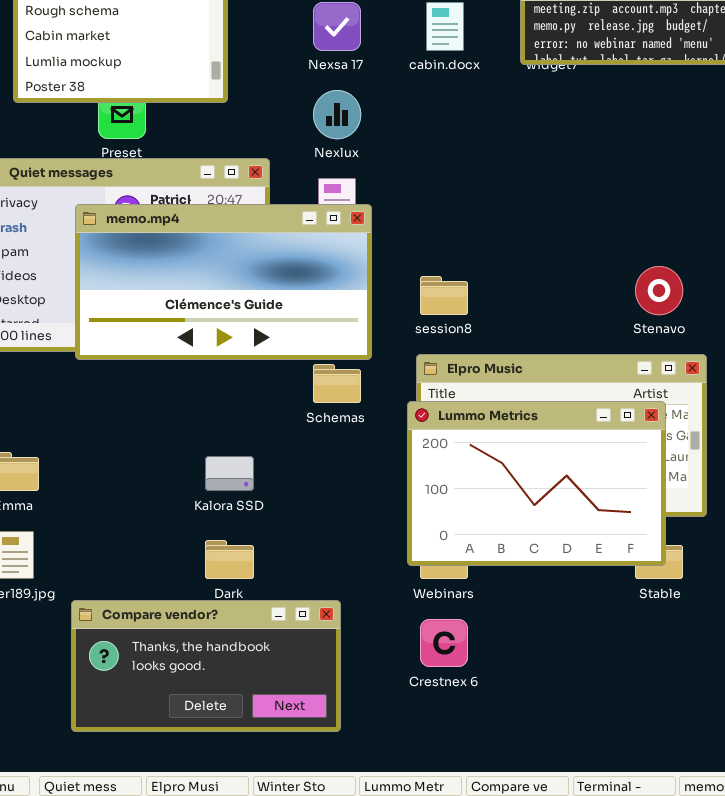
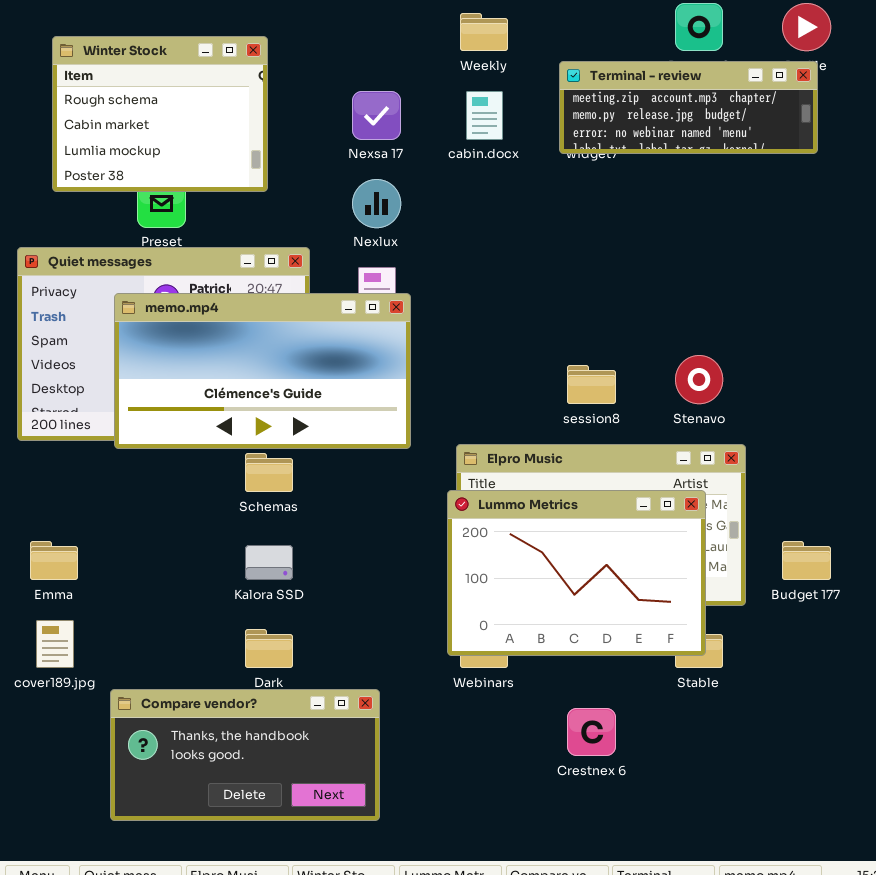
session8: [420,276,468,315] -> [567,365,616,404], moved
Schemas: [313,364,361,403] -> [245,453,293,492], moved
Crestnex 6: [420,619,468,667] -> [567,708,616,756], moved

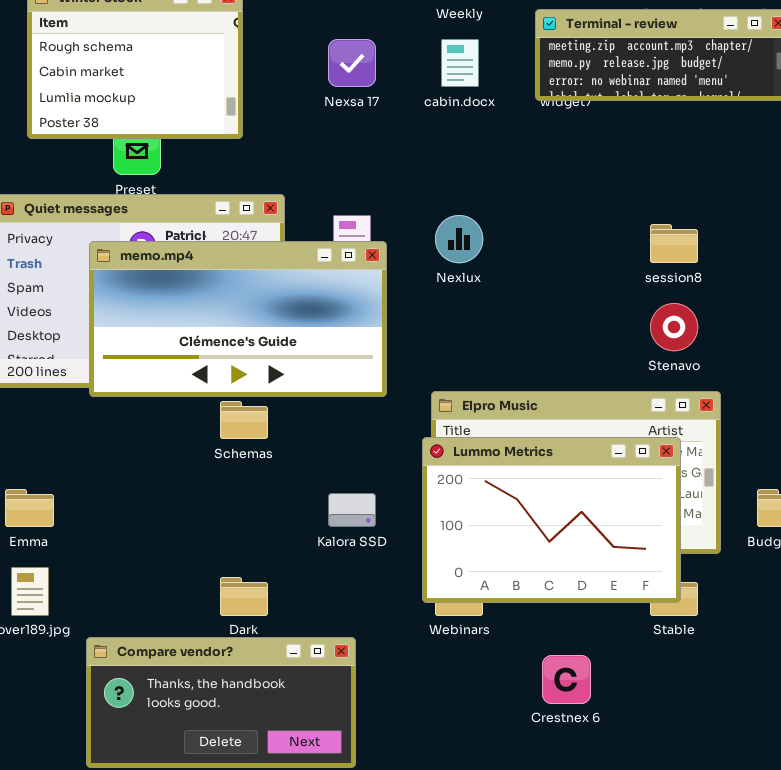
Nexlux: [352,179,401,228] -> [435,215,483,263], moved
session8: [567,365,616,404] -> [650,224,698,263], moved
Kalora SSD: [245,545,293,580] -> [328,493,376,527], moved

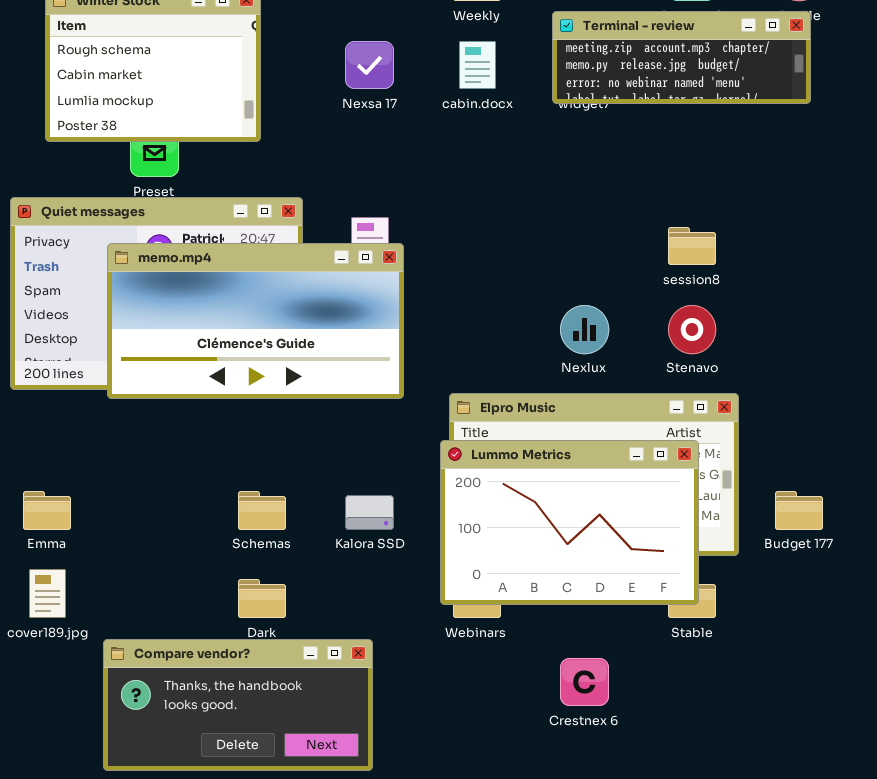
Nexlux: [435,215,483,263] -> [560,305,609,354], moved
Schemas: [220,401,268,439] -> [238,491,286,530], moved

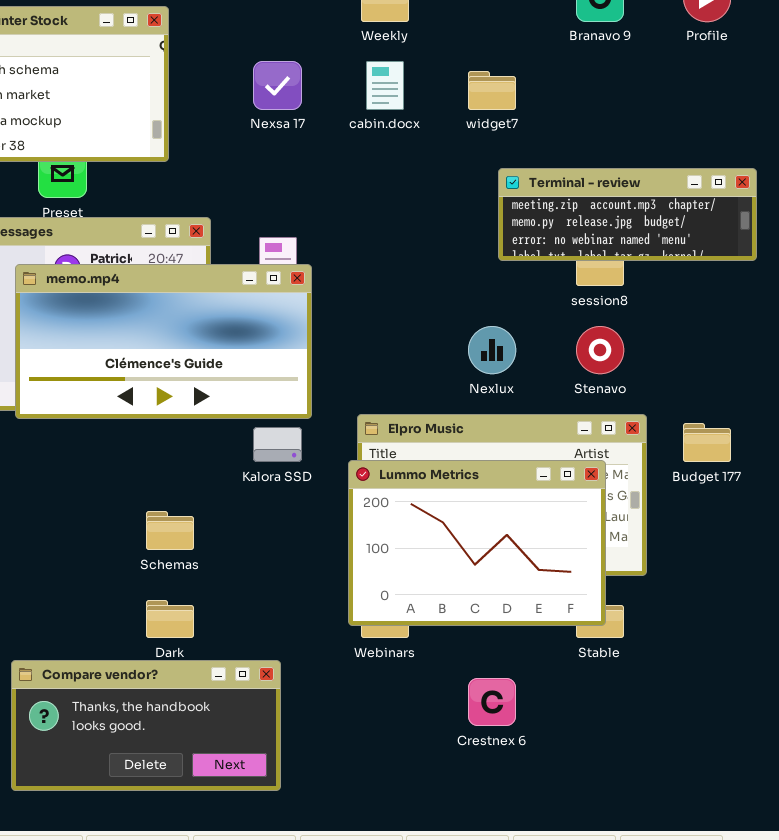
Terminal - review: [552,11,811,104] -> [498,168,757,261], moved
Budget 177: [775,491,823,530] -> [683,423,731,462], moved
Kalora SSD: [345,495,394,530] -> [253,427,302,462], moved

